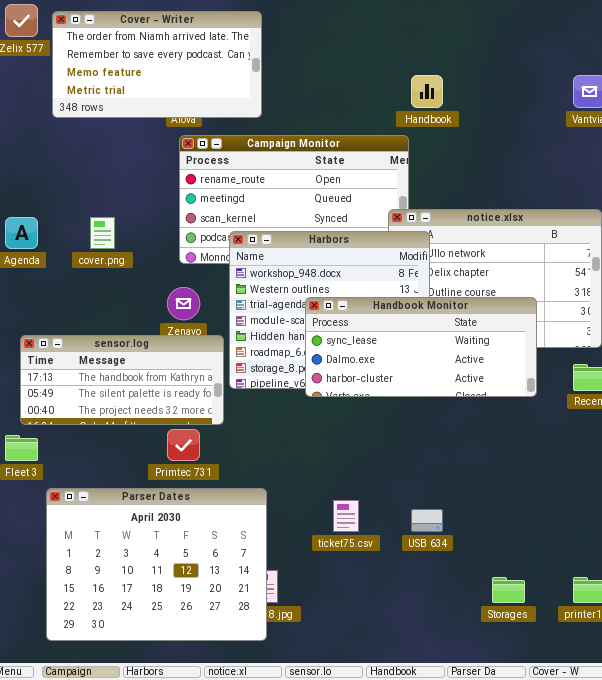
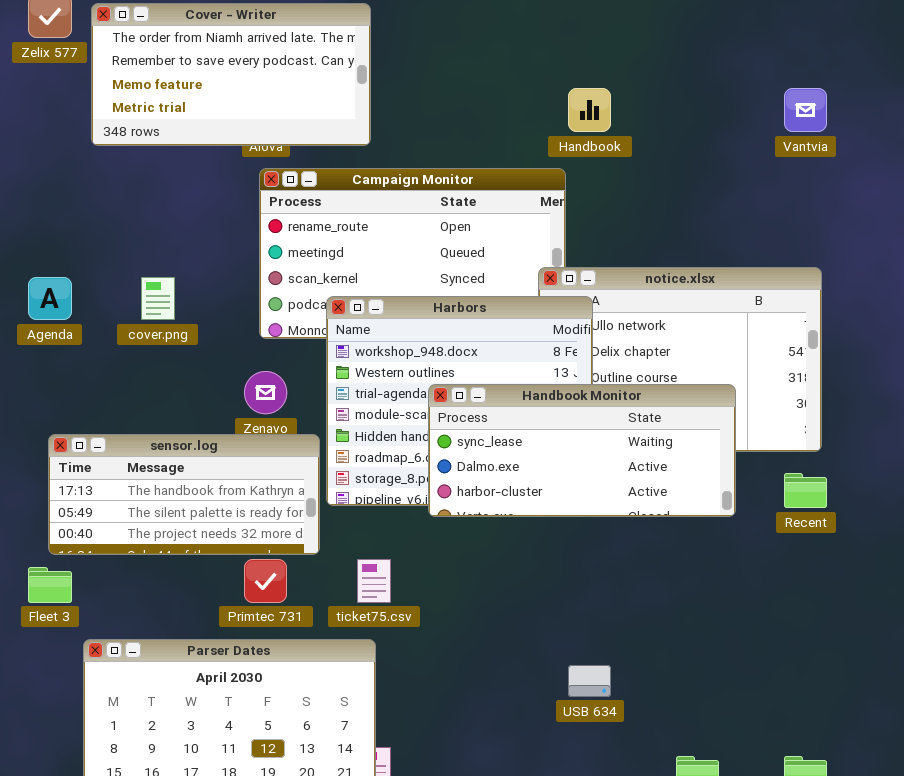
ticket75.csv: [333,500,359,532] -> [357,559,391,603], moved

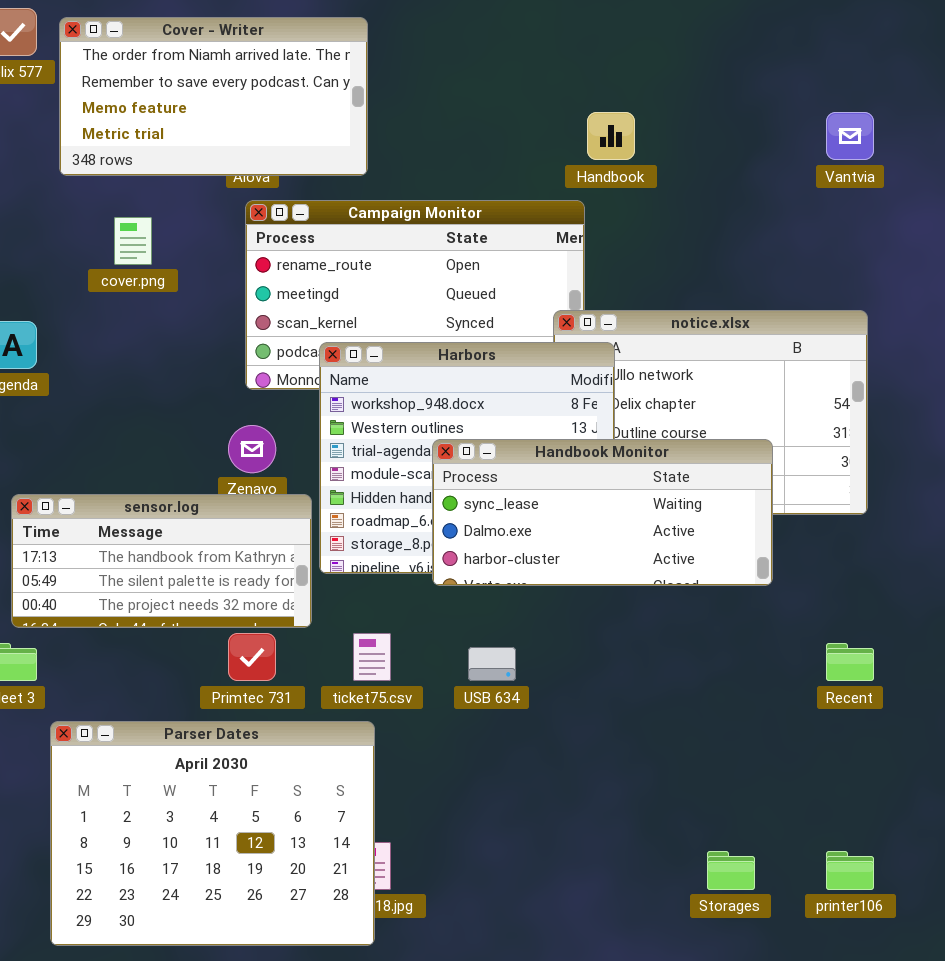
cover.png: [141,277,175,320] -> [114,217,152,265], moved
Recent: [784,473,827,508] -> [826,643,874,681], moved
USB 634: [568,665,611,697] -> [468,647,516,681], moved

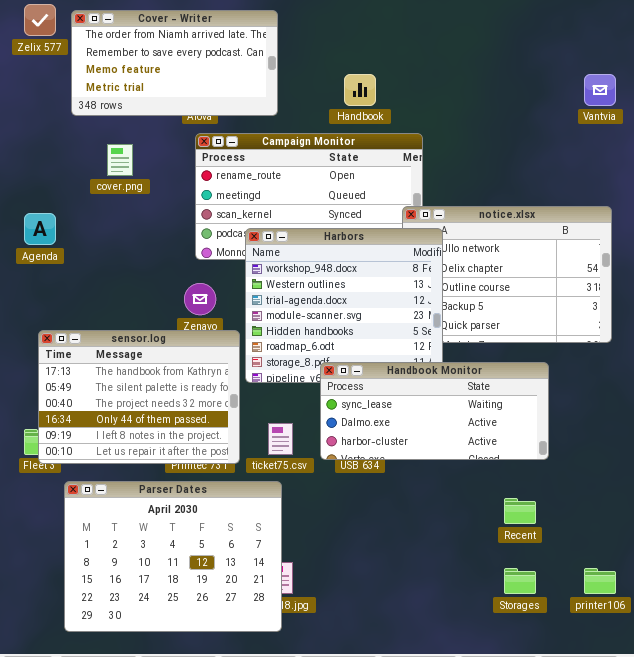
Handbook: [587,112,635,160] -> [344,74,376,106], moved
Handbook Monitor: [432,439,773,586] -> [320,362,549,460], moved
sensor.log: [11,494,312,628] -> [38,330,240,464], resized
Recent: [826,643,874,681] -> [504,498,536,524], moved

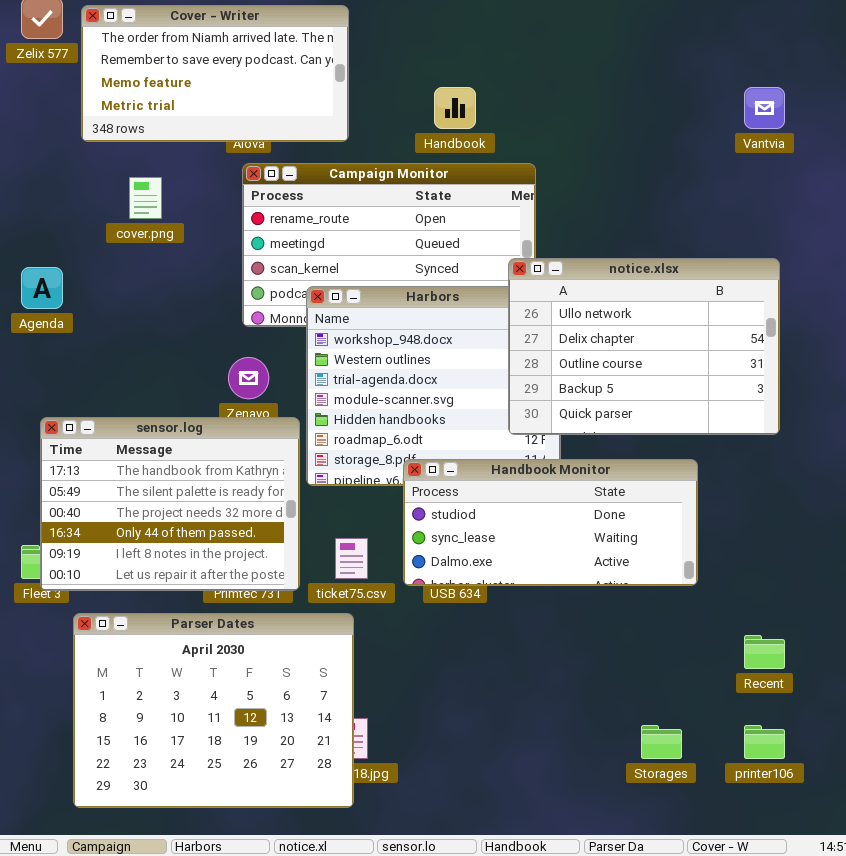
notice.xlsx: [402,206,612,343] -> [508,258,780,435], raised
Handbook Monitor: [320,362,549,460] -> [403,459,698,586], scrolled up 1 row
Recent: [504,498,536,524] -> [744,635,785,669], moved

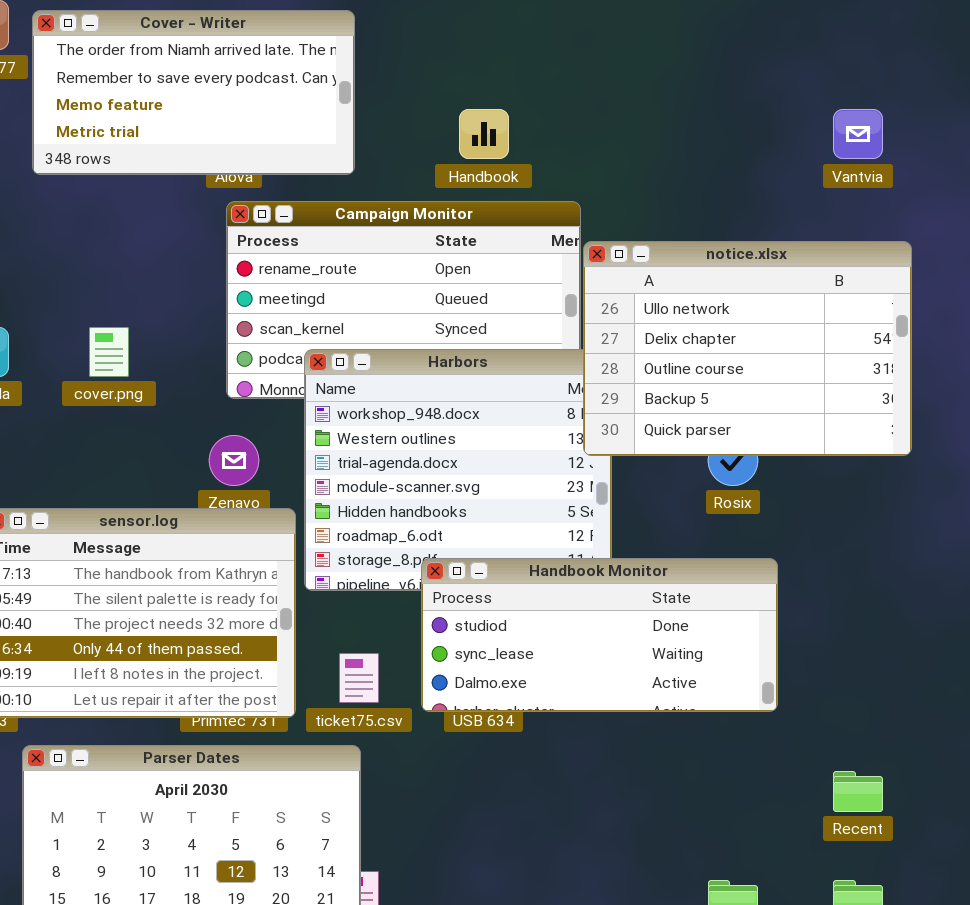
cover.png: [129,177,162,219] -> [89,327,129,377], moved
notice.xlsx: [508,258,780,435] -> [583,241,912,456], moved

